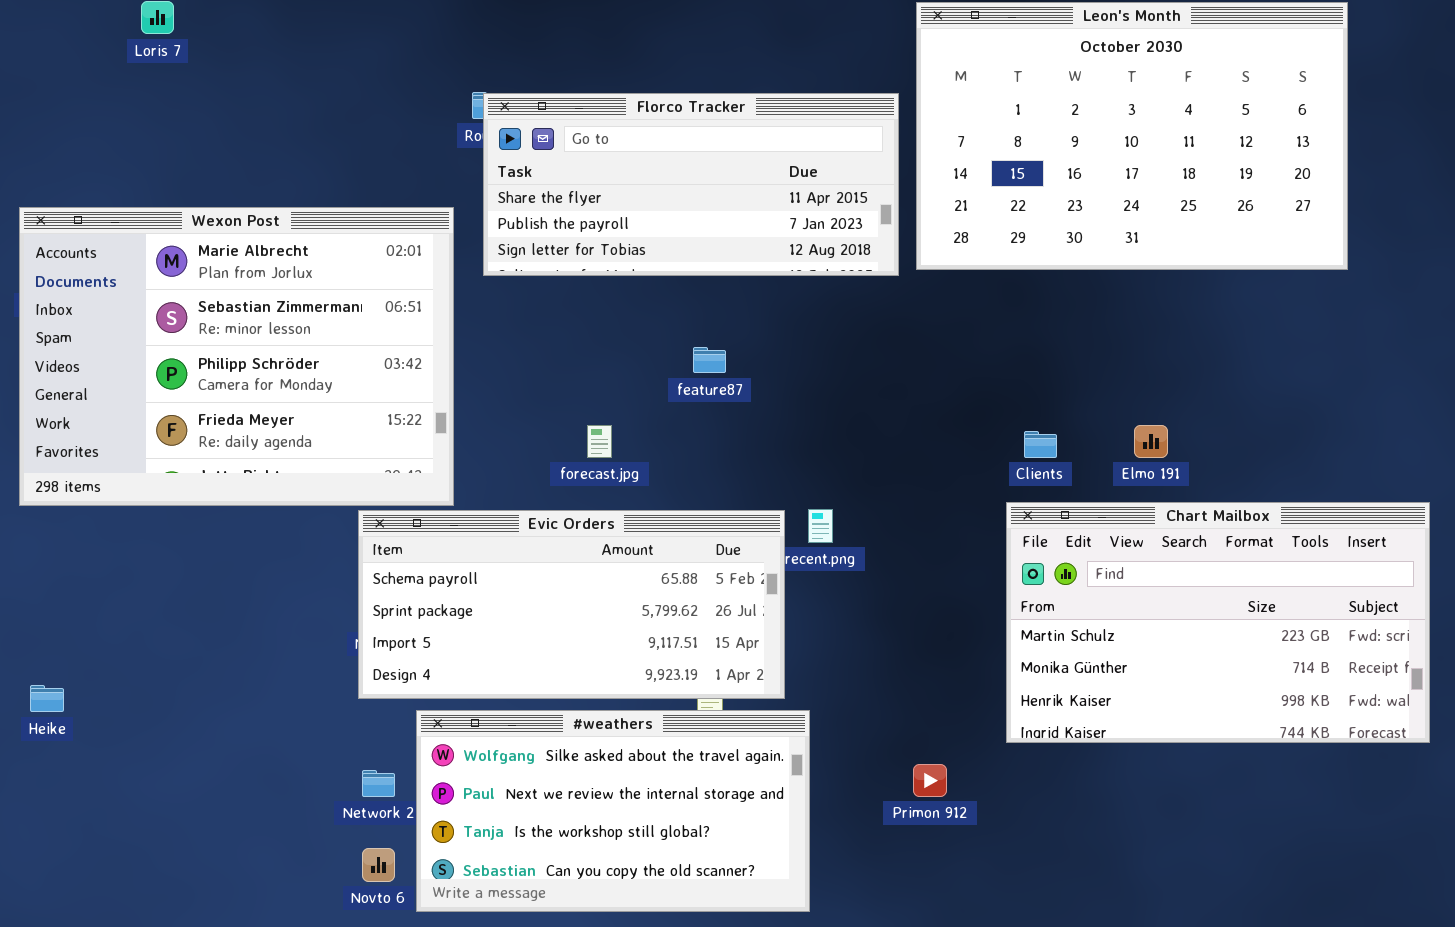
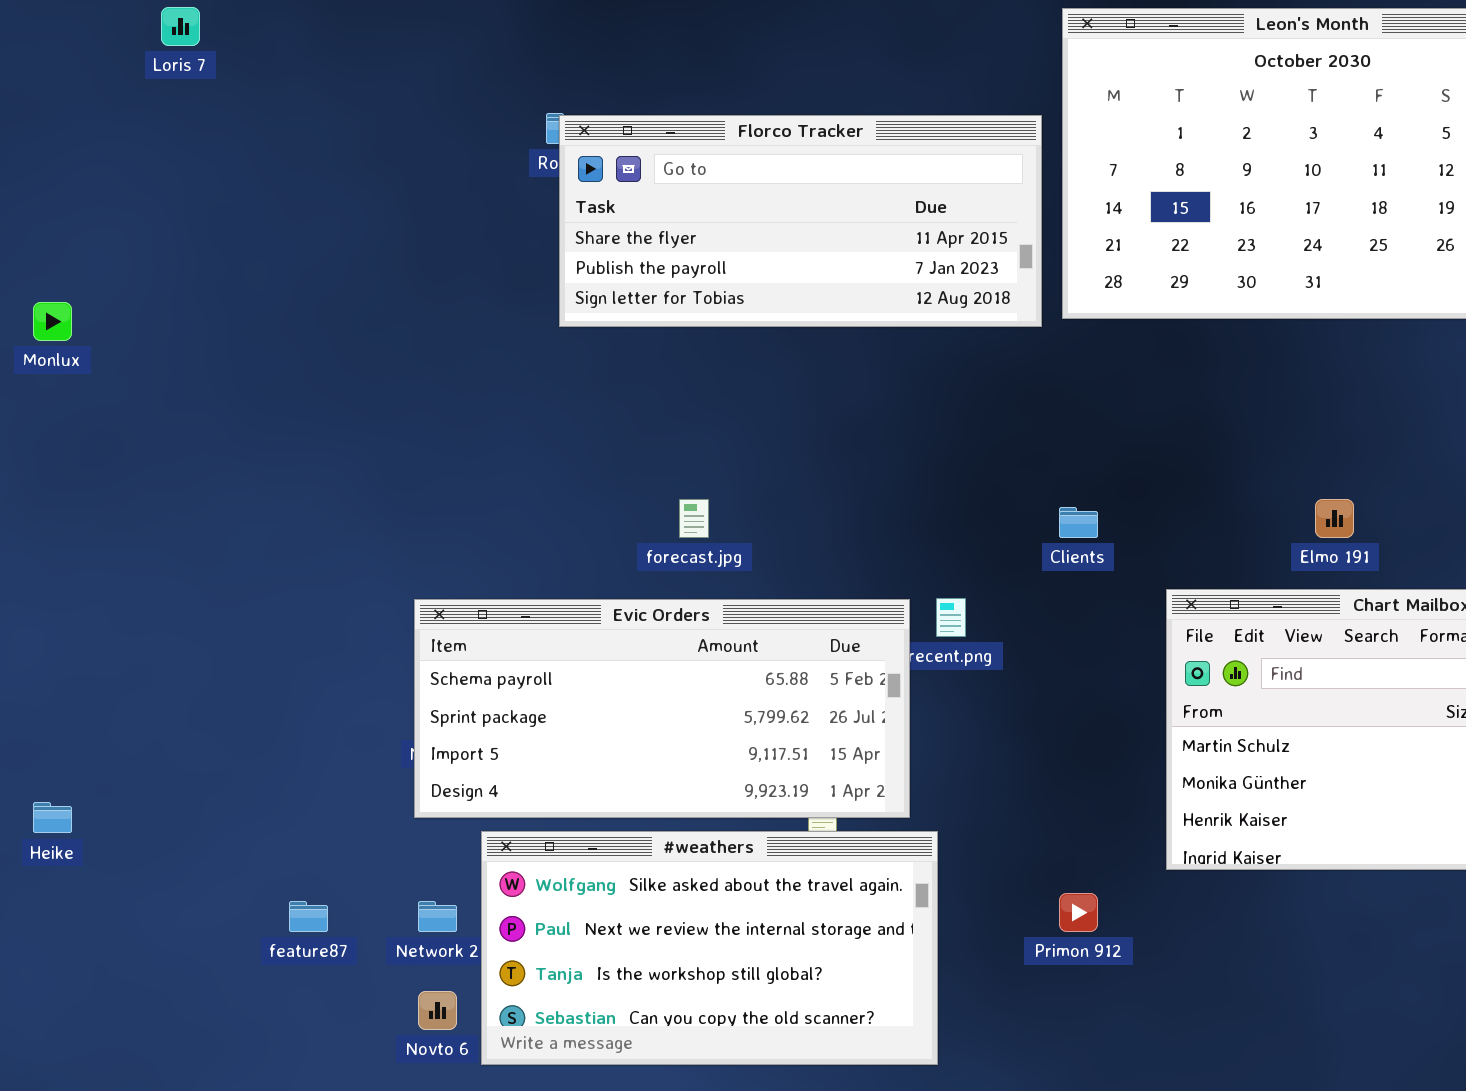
Wexon Post: [19,207,454,506] -> none, closed
feature87: [693,347,726,373] -> [289,901,328,932], moved
Clients: [1024,431,1057,458] -> [1059,507,1098,538], moved

